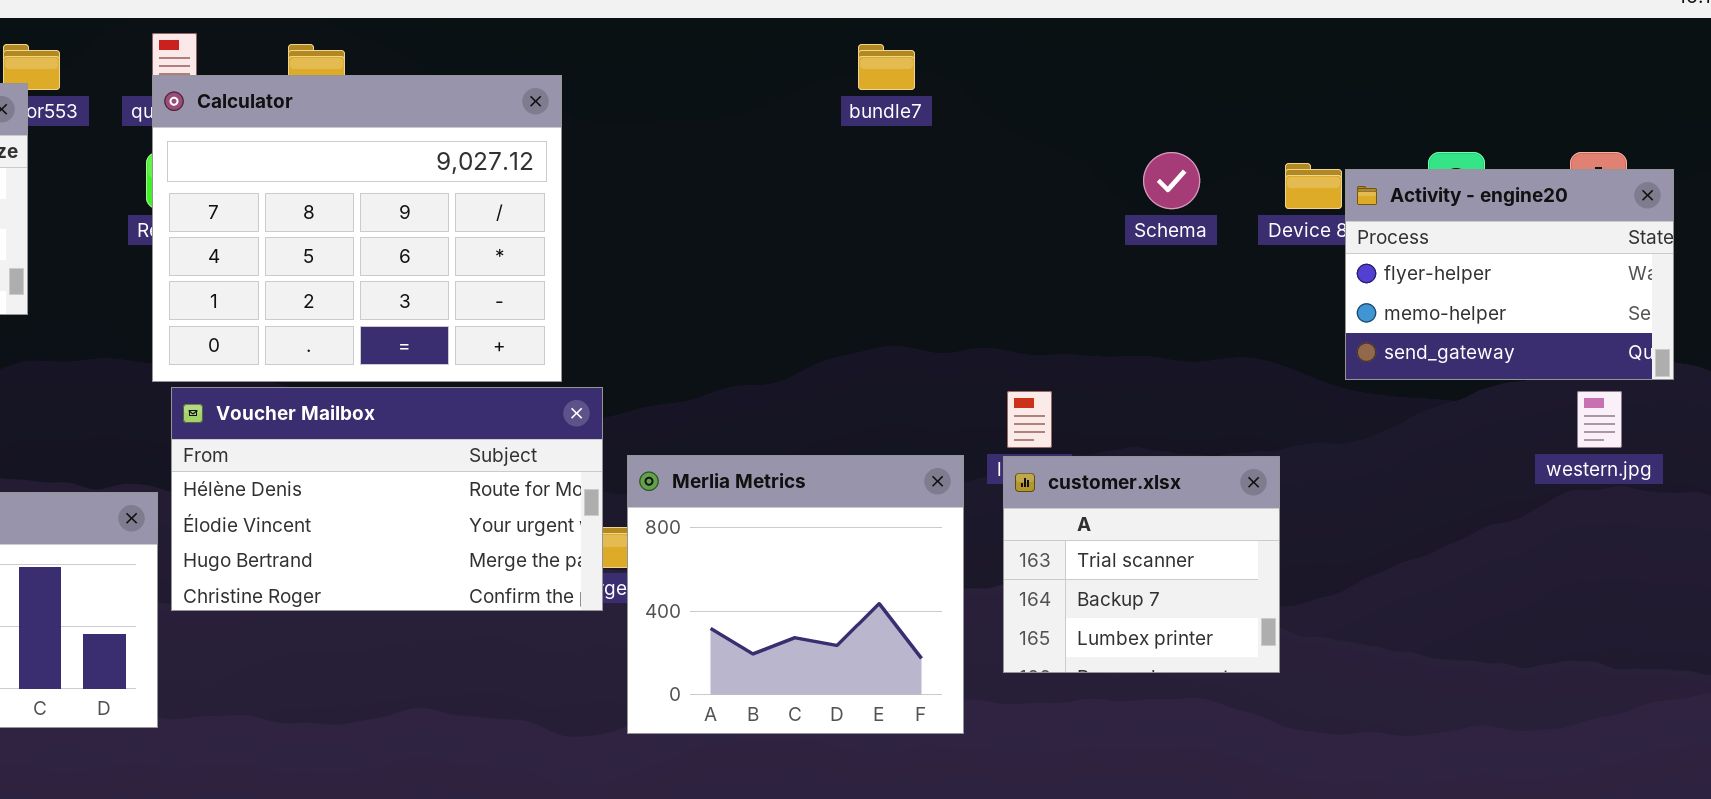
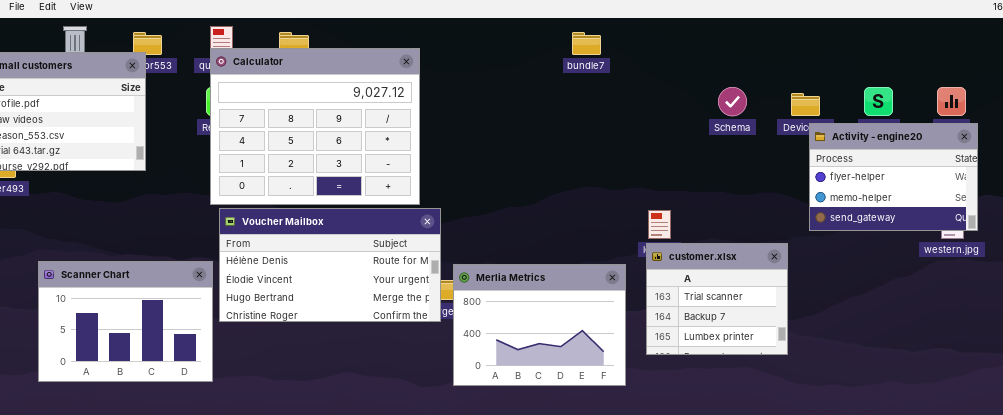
Activity - engine20: [1345,169,1674,380] -> [809,123,978,231], moved
Merlia Metrics: [627,455,964,734] -> [453,264,626,386], resized

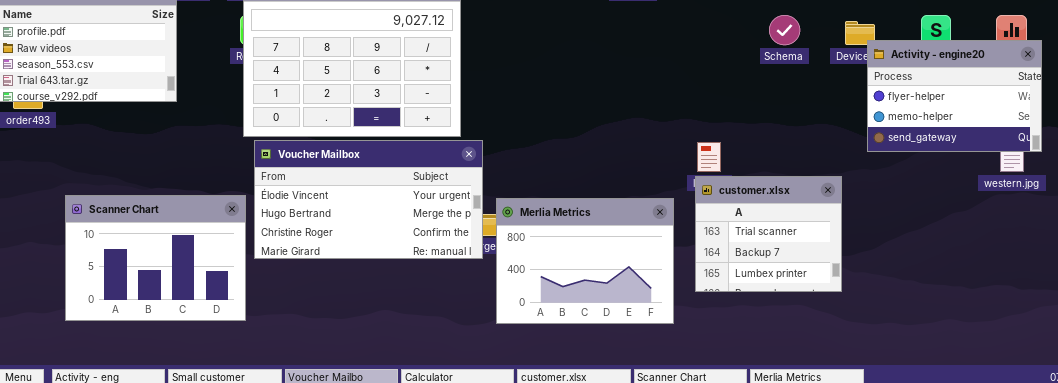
Activity - engine20: [809,123,978,231] -> [867,40,1042,152], moved
Voucher Mailbox: [219,208,441,322] -> [254,140,483,259], scrolled down 1 row

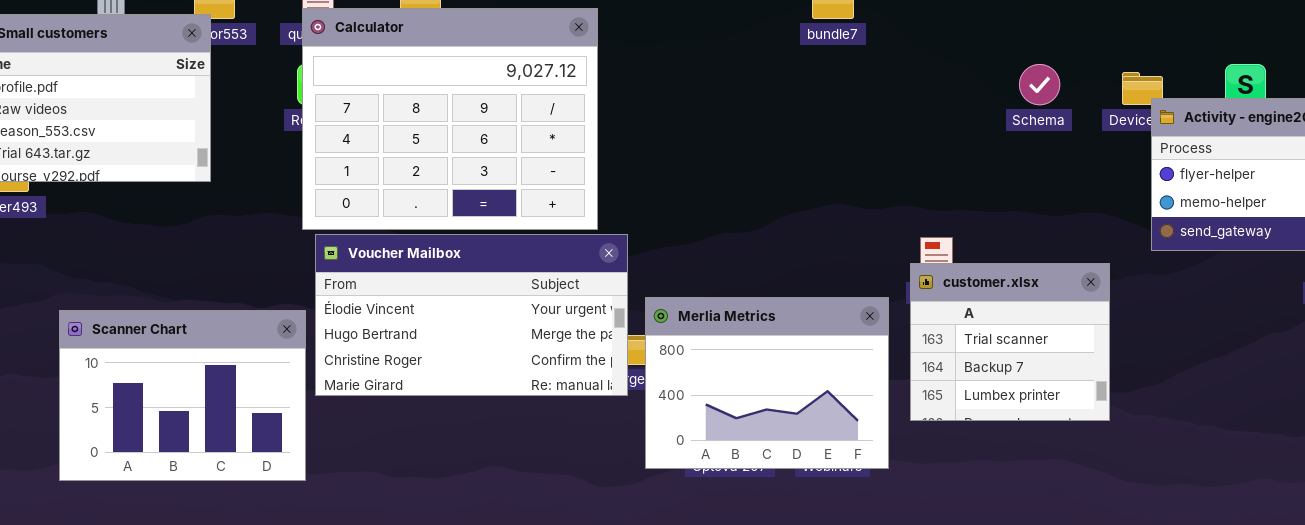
customer.xlsx: [695,176,842,292] -> [910,263,1110,421], moved
Merlia Metrics: [496,198,674,324] -> [645,297,889,469], moved

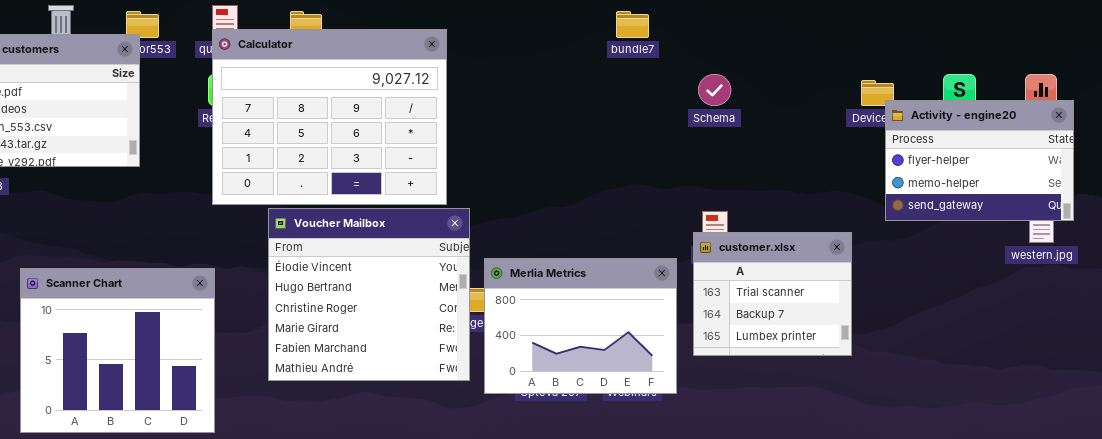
Schema: [1019,64,1060,105] -> [698,74,731,106], moved
Voucher Mailbox: [315,234,628,396] -> [268,208,470,381], resized
Scanner Chart: [59,310,306,481] -> [20,268,215,433], resized

